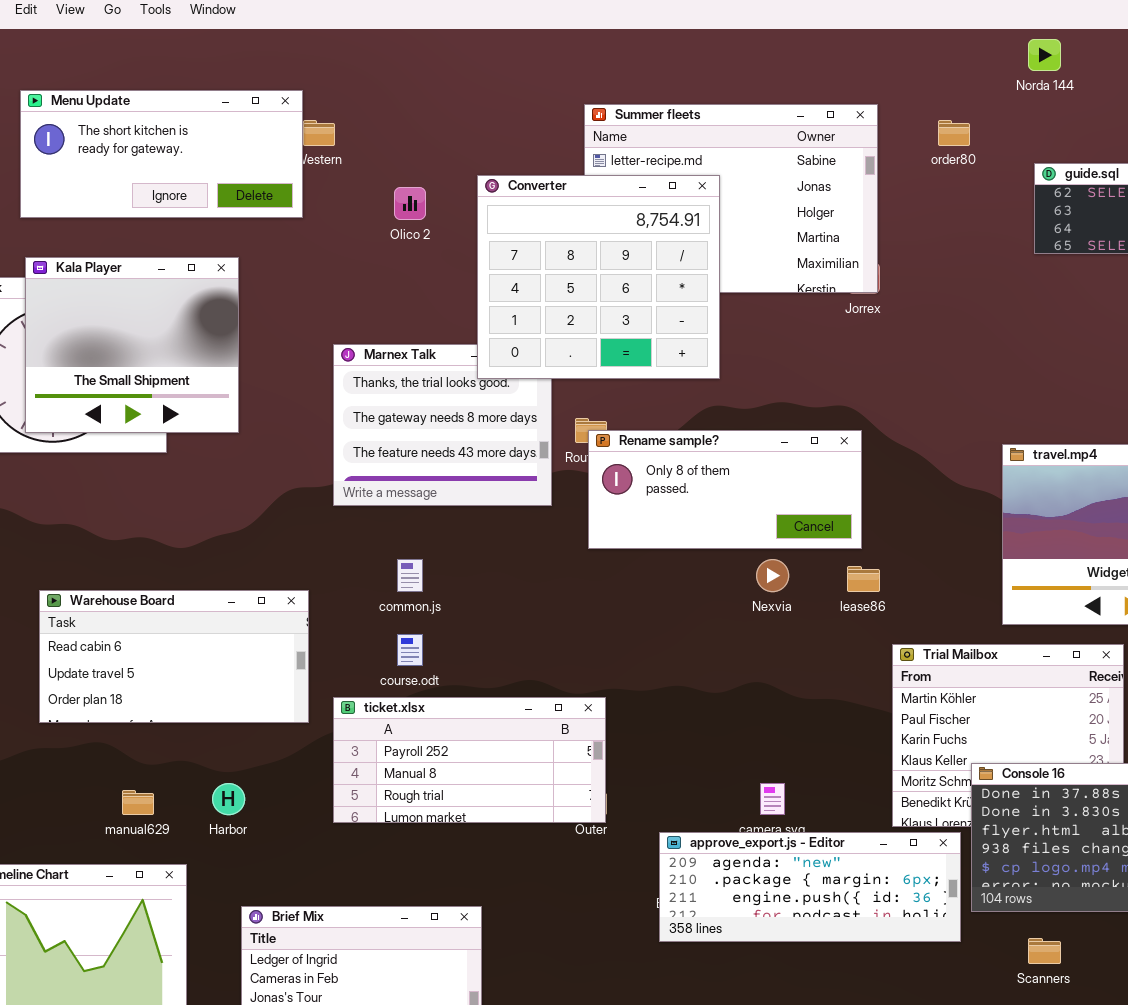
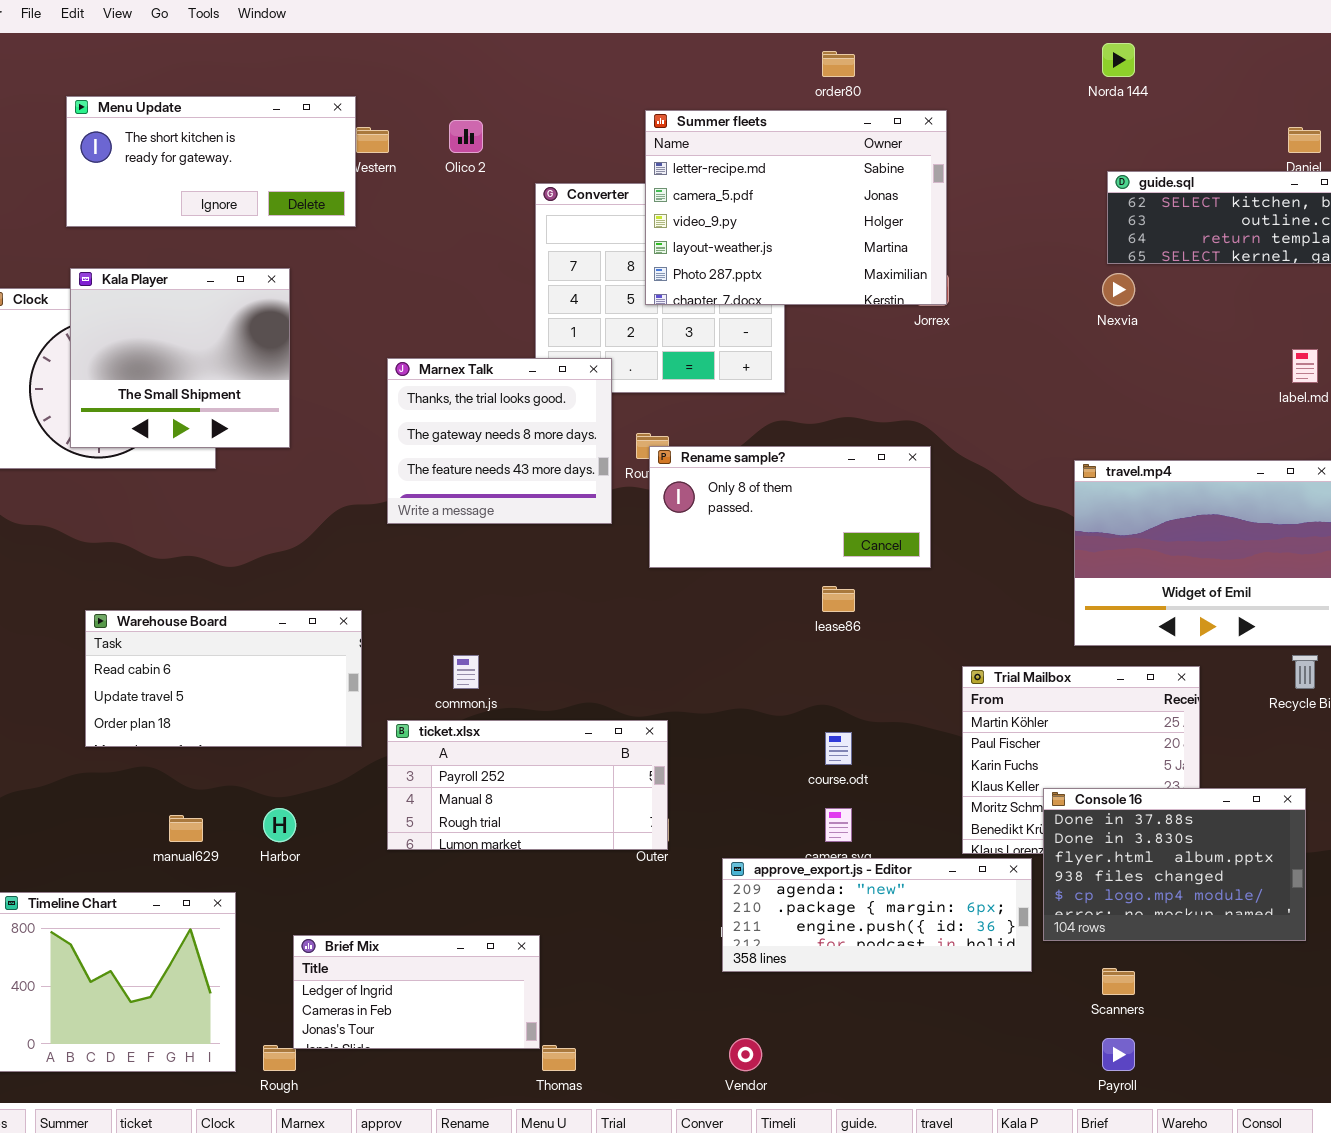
Summer fleets: [584,104,878,293] -> [645,110,947,305], raised
order80: [938,120,970,146] -> [822,51,855,77], moved
Olico 2: [394,187,426,220] -> [449,120,483,153], moved
Marnex Talk: [333,344,552,506] -> [387,358,612,524], raised
common.js: [397,559,423,592] -> [453,655,479,689], moved
Nexvia: [756,559,789,592] -> [1102,273,1135,306], moved
lease86: [847,566,880,592] -> [822,586,855,612], moved
course.odt: [397,634,423,666] -> [825,732,852,765], moved

